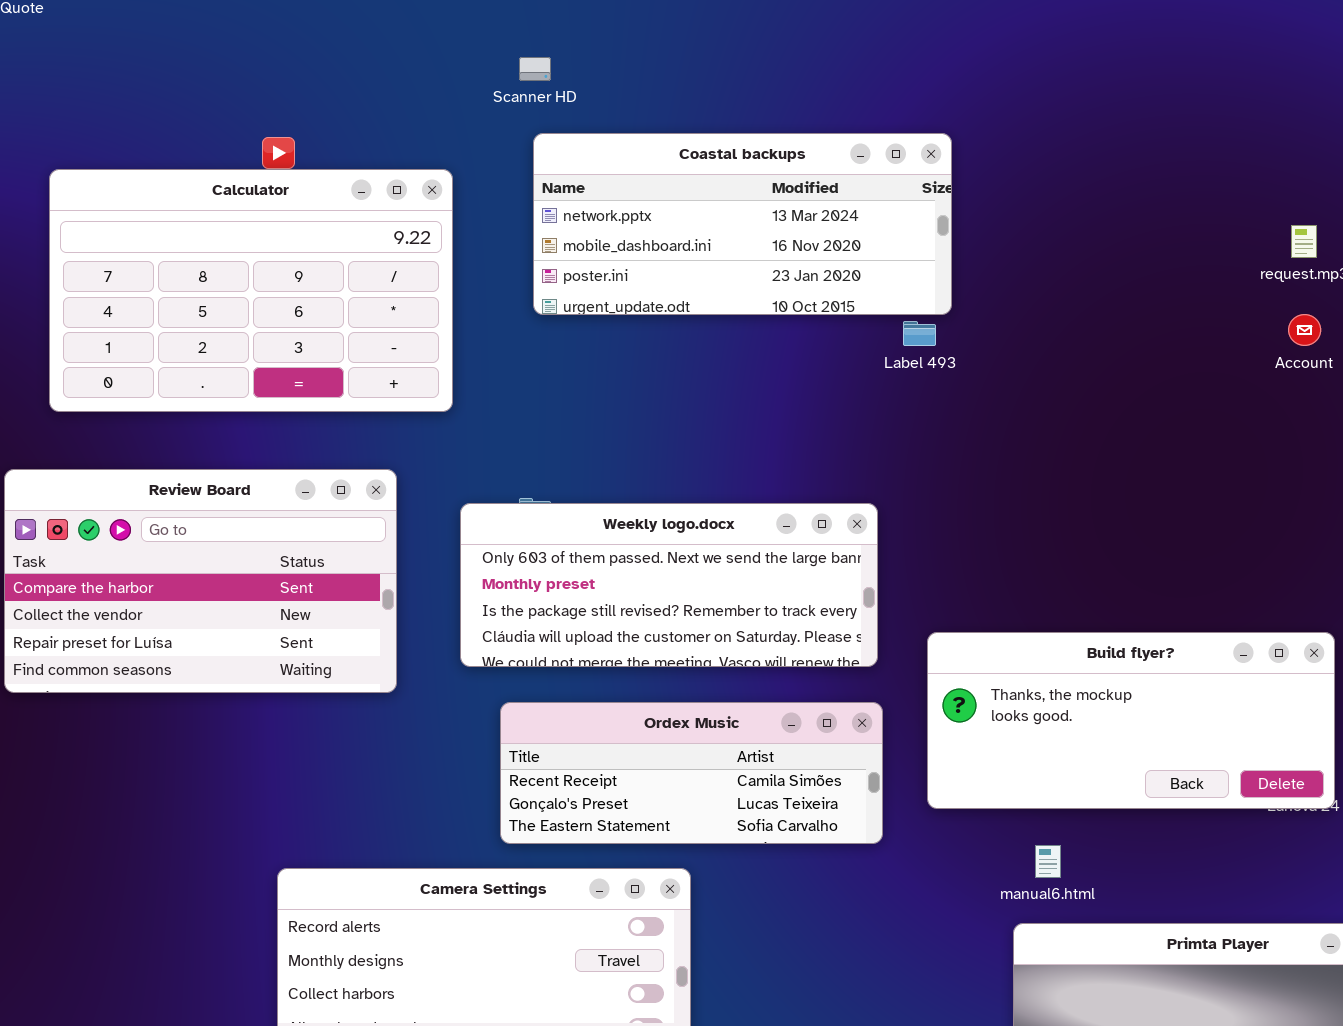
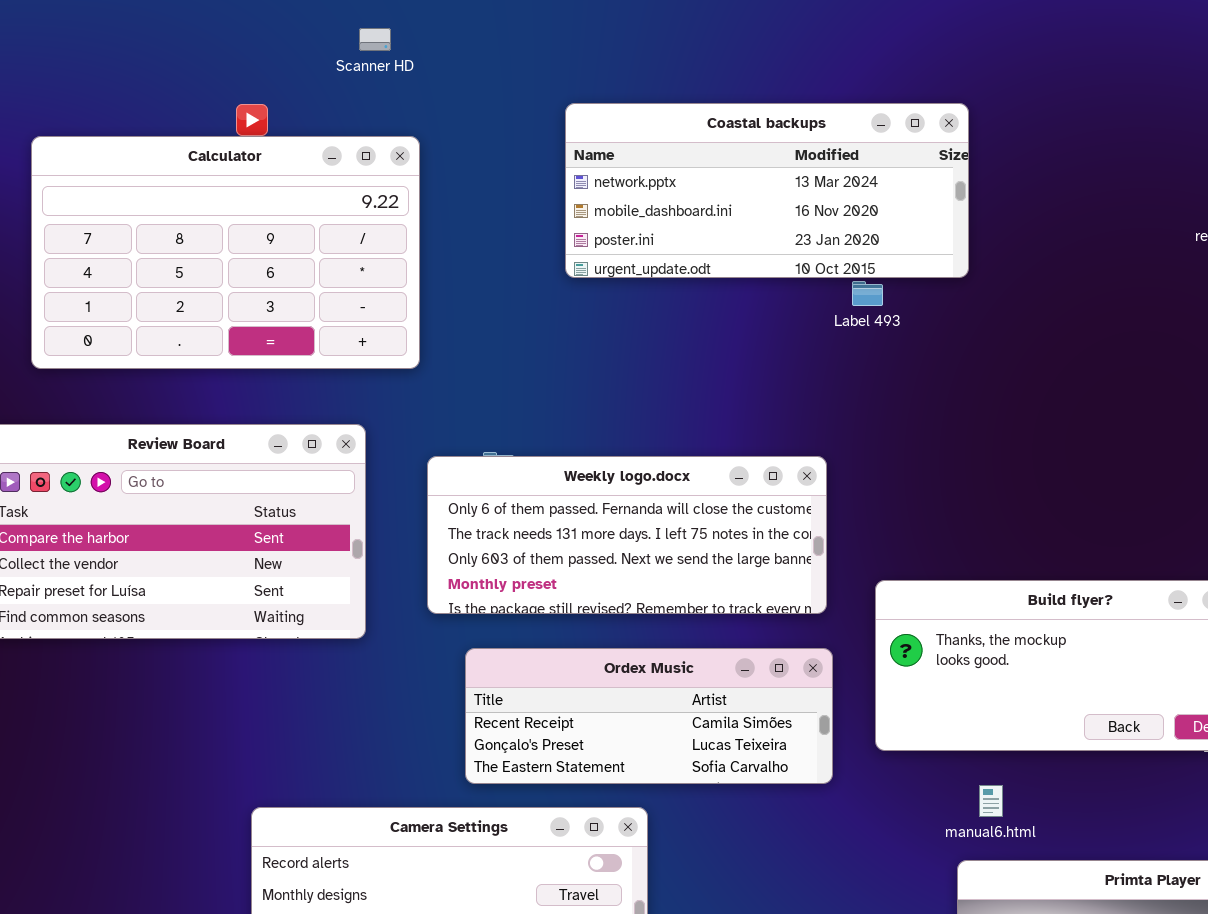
Scanner HD: [519,57,551,81] -> [359,28,391,51], moved
Coastal backups: [533,133,952,315] -> [565,103,969,278], moved
Weekly logo.docx: [460,503,878,667] -> [427,456,827,614], scrolled up 2 rows

